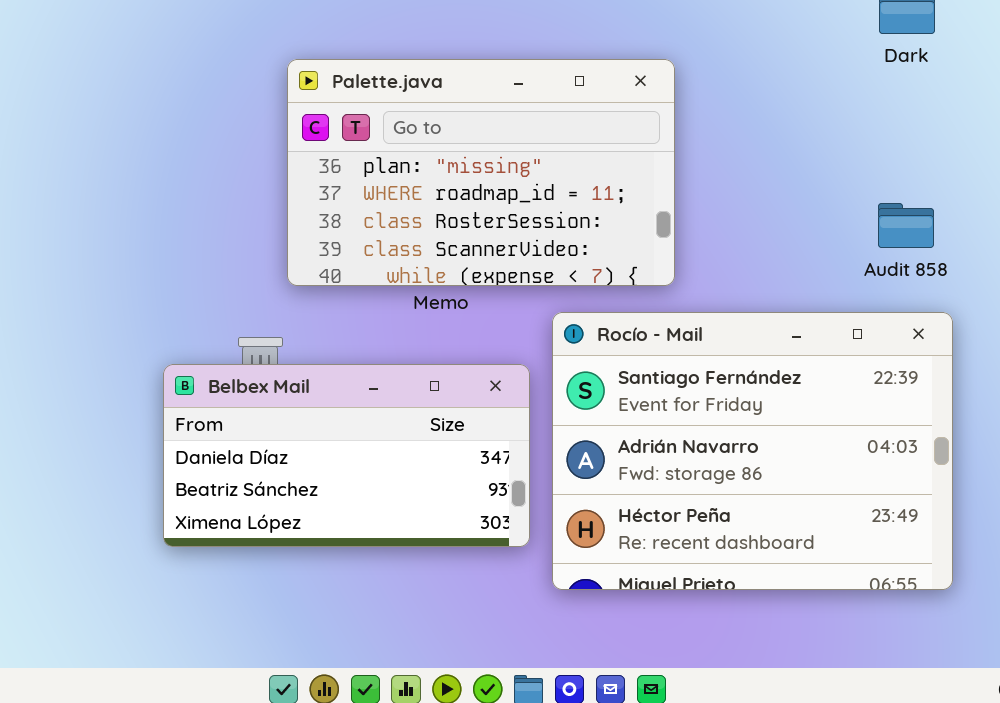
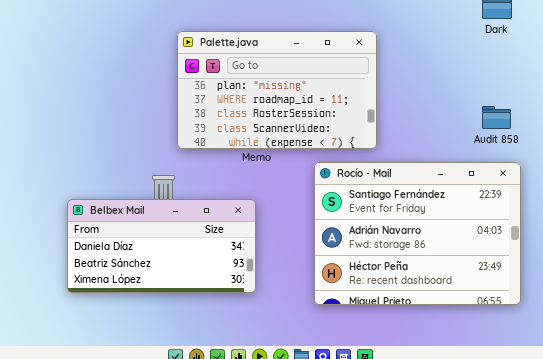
Belbex Mail: [163,364,530,547] -> [67,199,256,293], moved

